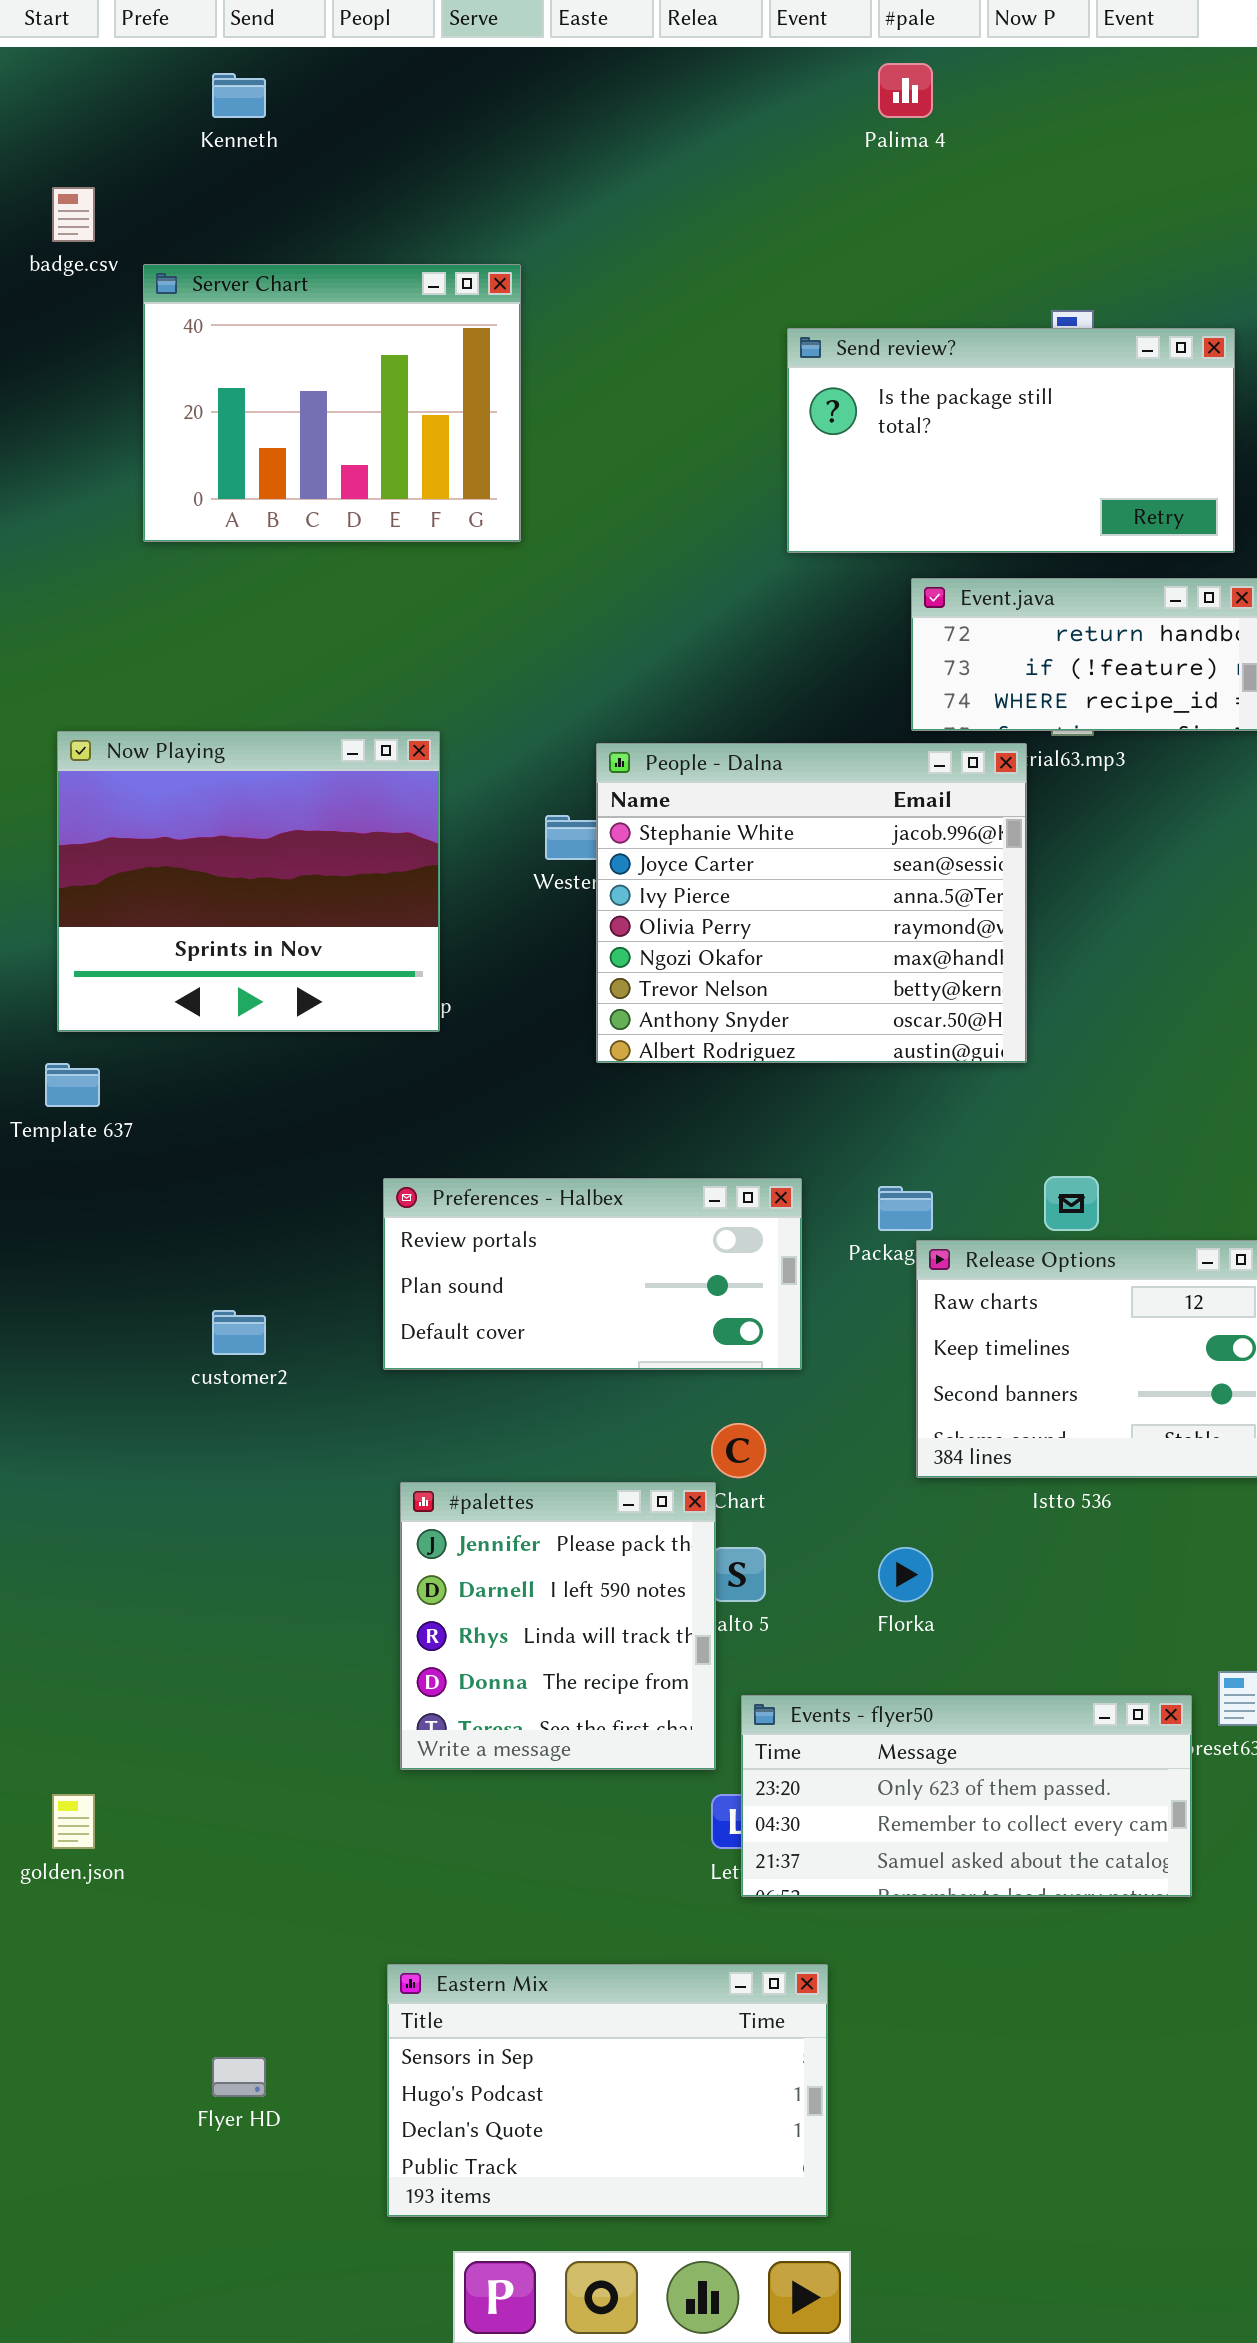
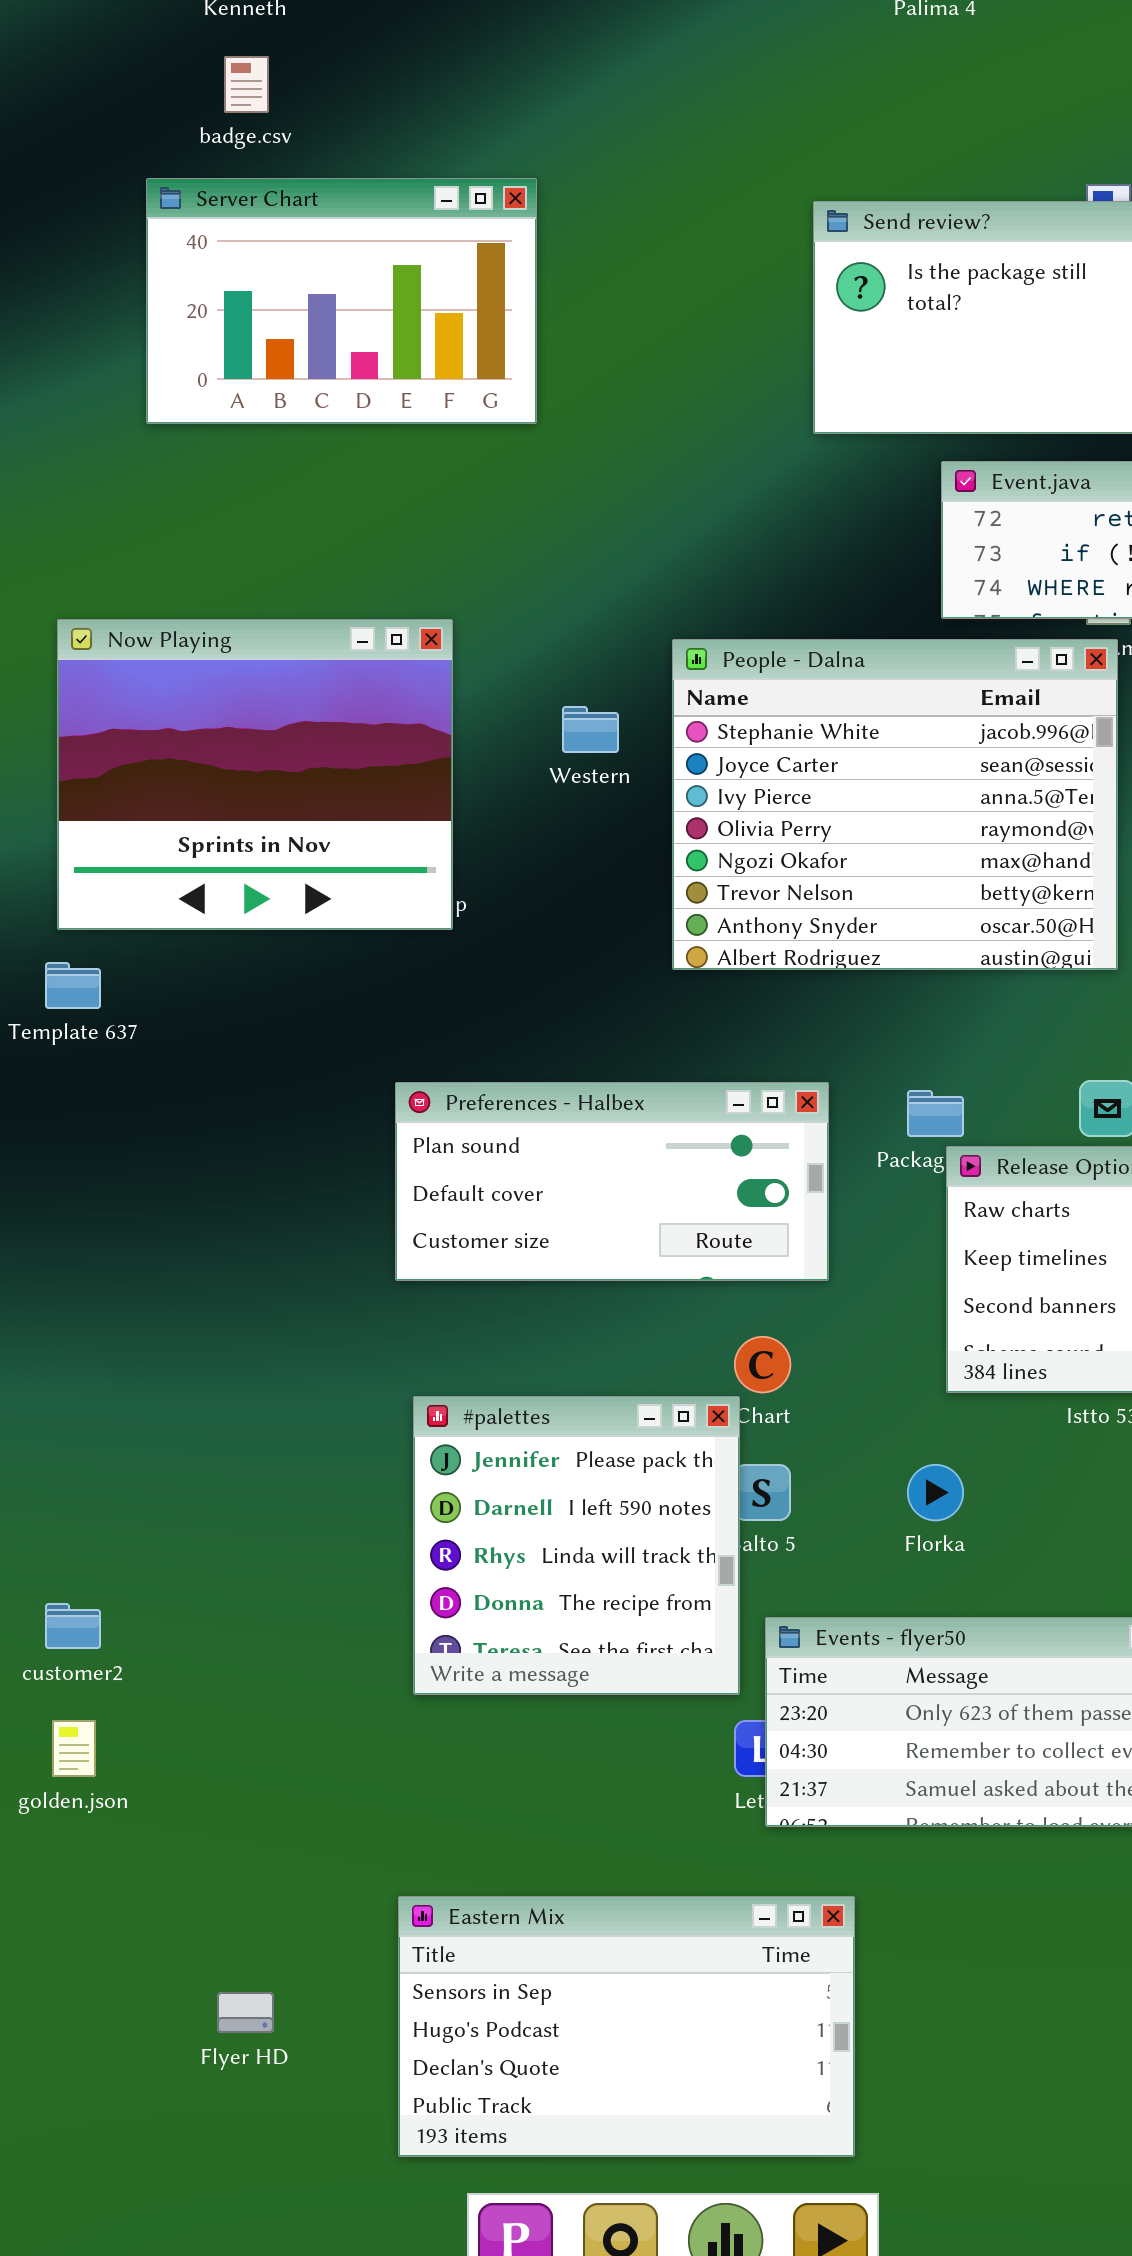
badge.csv: [52,187,95,242] -> [224,56,269,113], moved
Server Chart: [143,264,521,542] -> [146,178,537,424], resized
People - Dalna: [596,743,1027,1063] -> [672,639,1118,970], moved
Preferences - Halbex: [383,1178,802,1370] -> [395,1082,829,1281], scrolled down 1 row
customer2: [212,1310,266,1355] -> [45,1603,101,1649], moved

